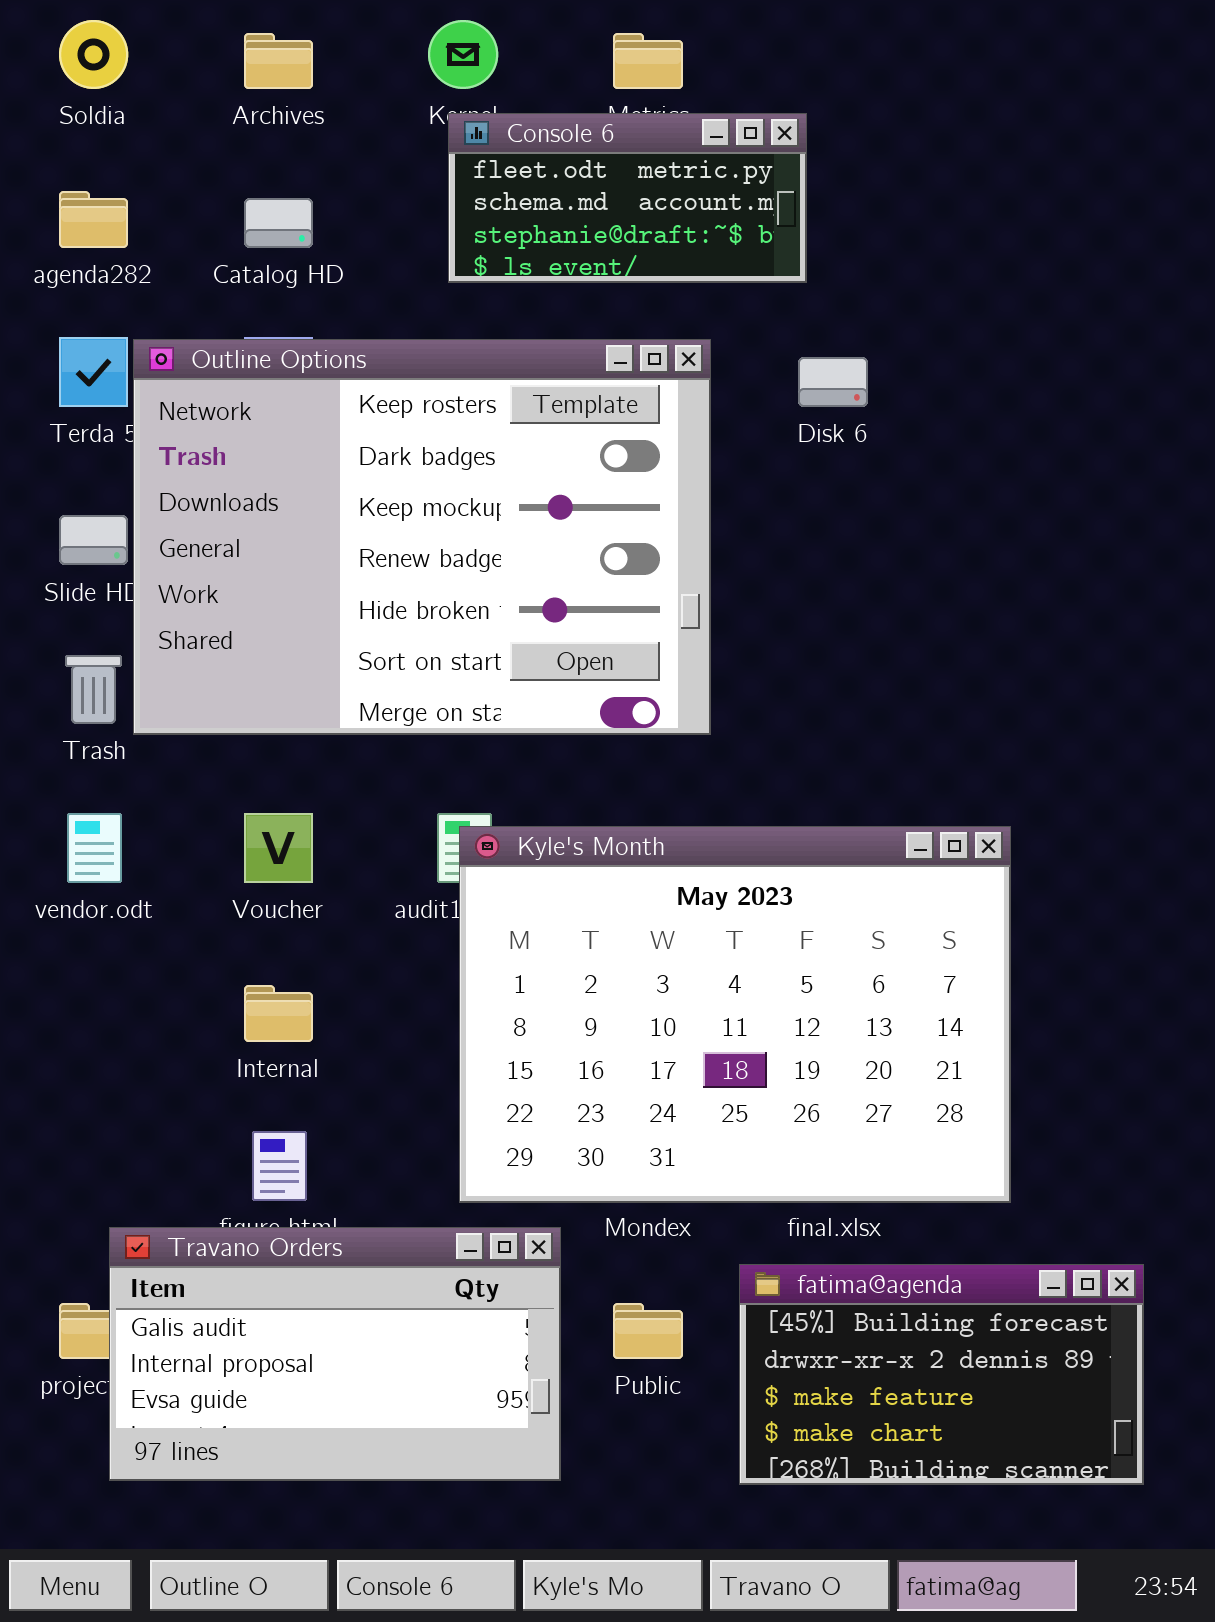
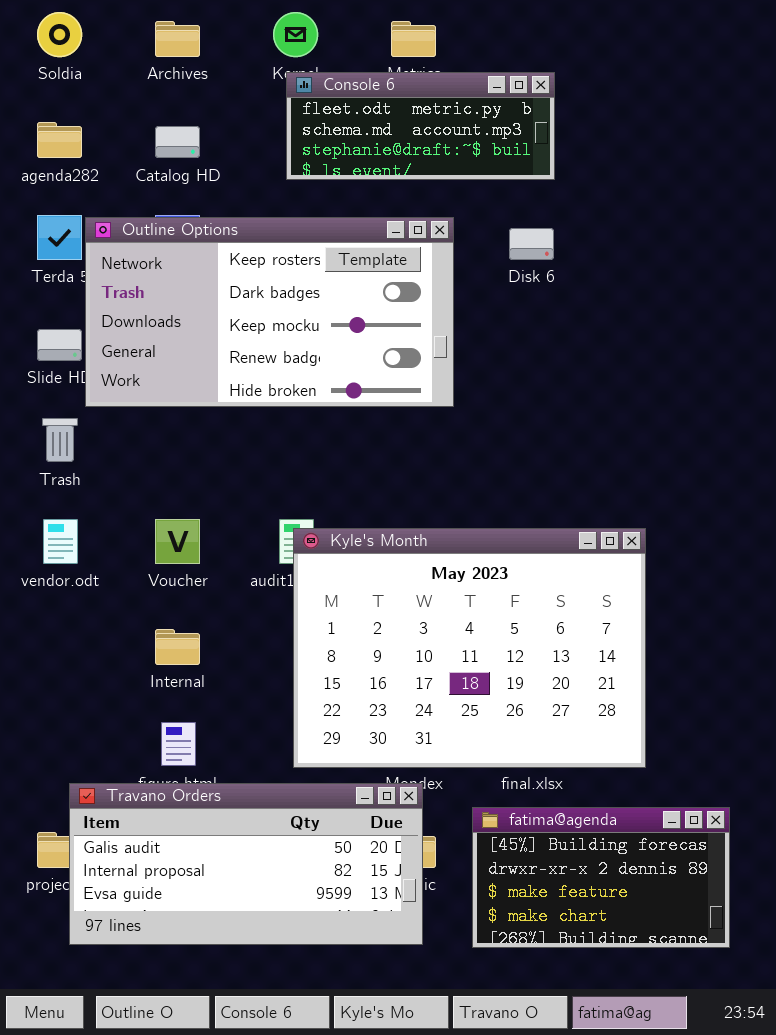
Console 6: [448,113,807,283] -> [286,72,555,180], resized
Outline Options: [133,339,711,735] -> [85,217,454,407], resized
Travano Orders: [109,1227,561,1481] -> [69,783,423,945], resized

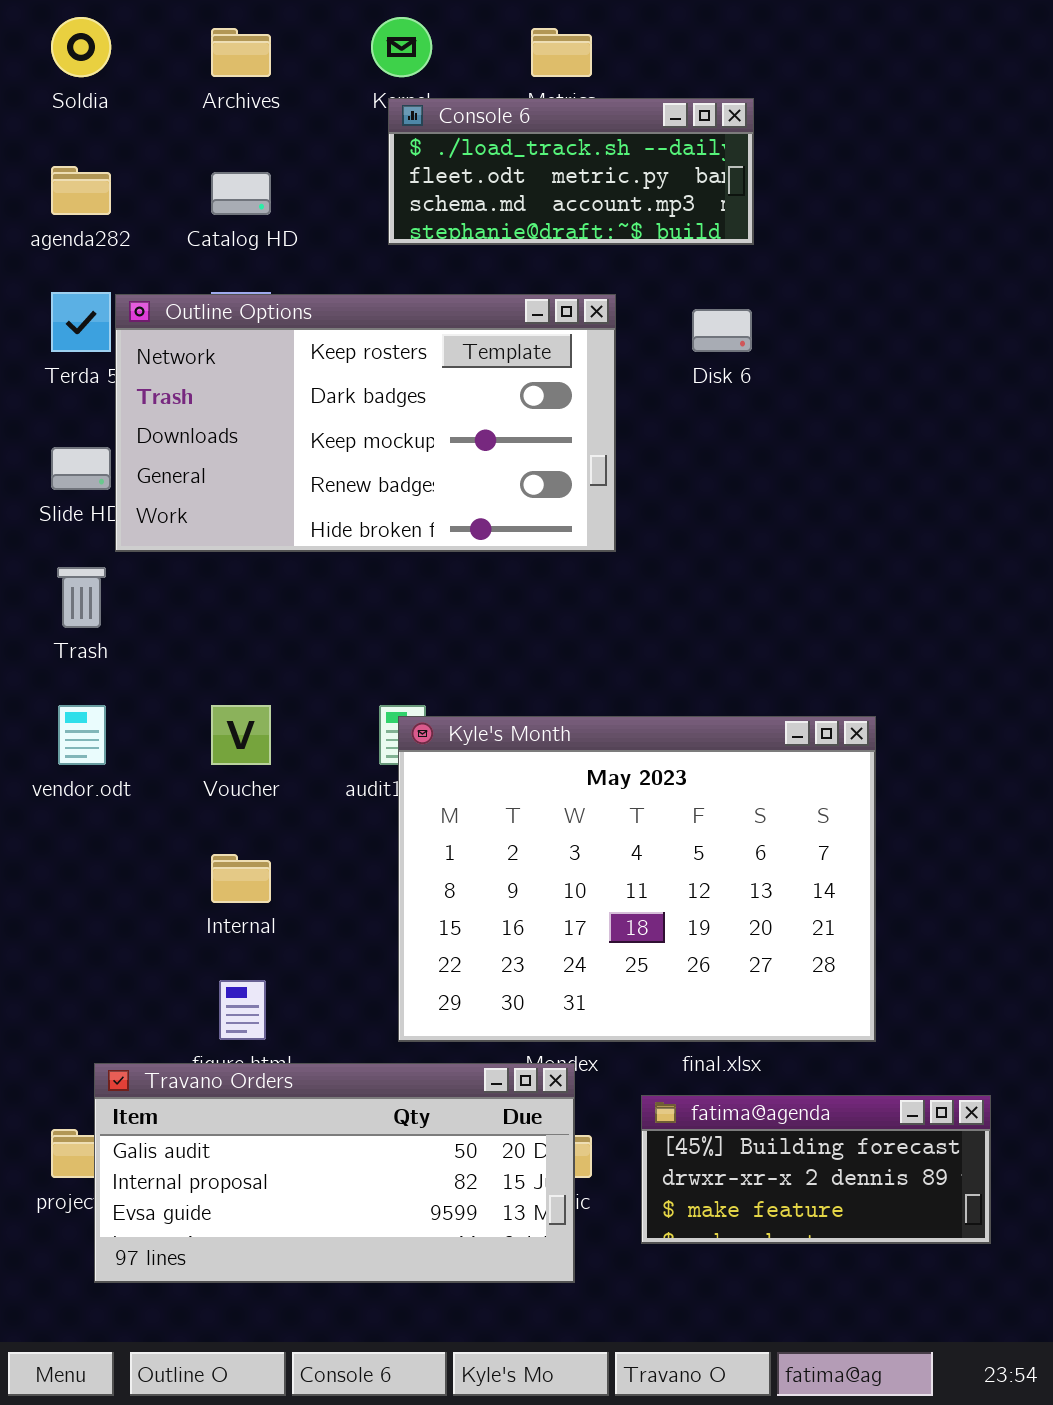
Console 6: [286,72,555,180] -> [388,98,754,245], scrolled up 1 row
fatima@agenda: [472,807,730,948] -> [641,1095,991,1244], resized

